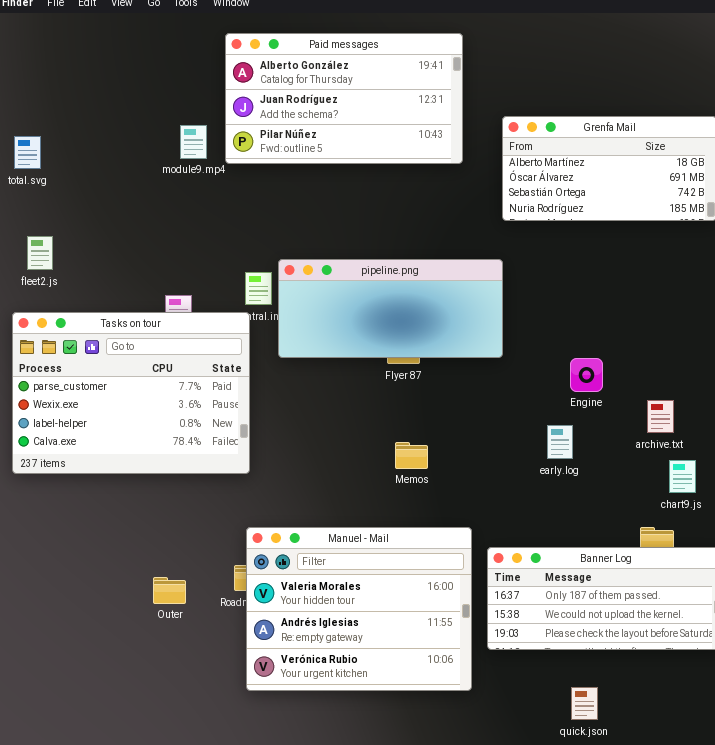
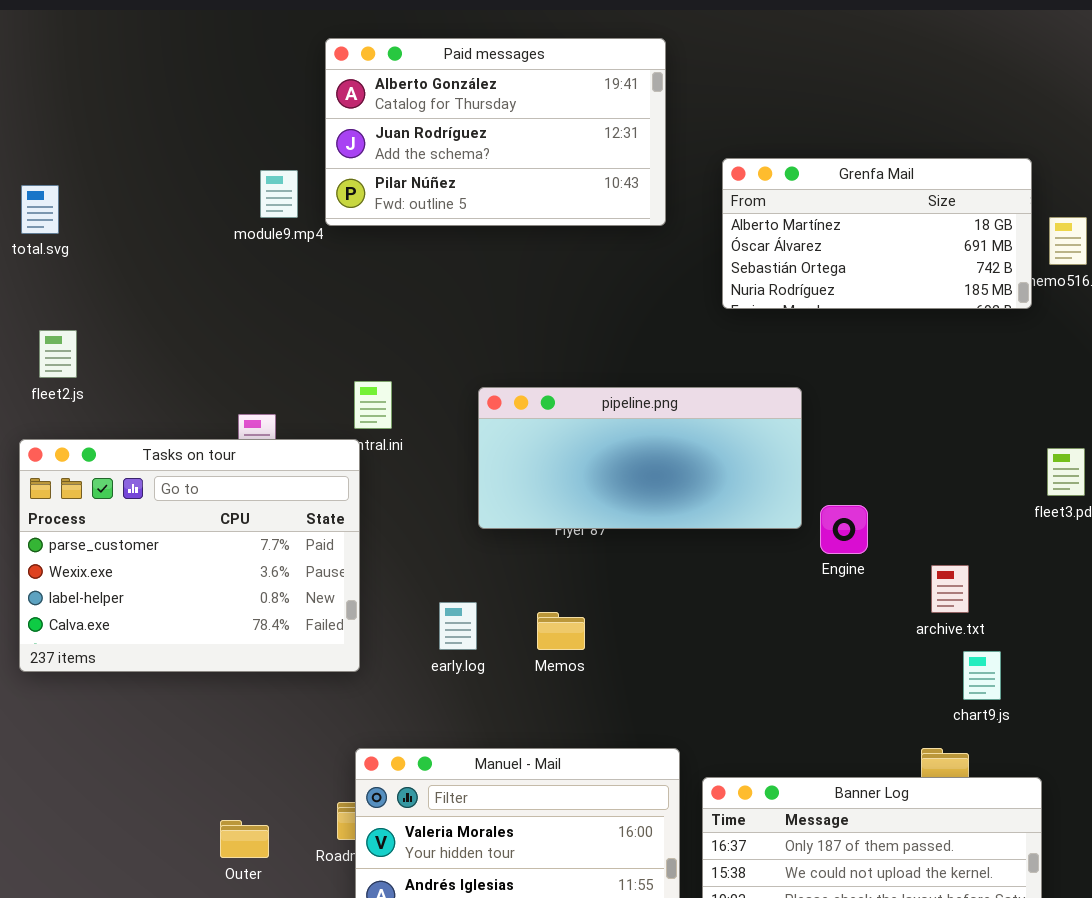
pipeline.png: [278,259,503,358] -> [478,387,802,529], moved
early.log: [547,425,573,459] -> [439,602,477,650], moved
Memos: [395,442,428,469] -> [537,612,585,650], moved

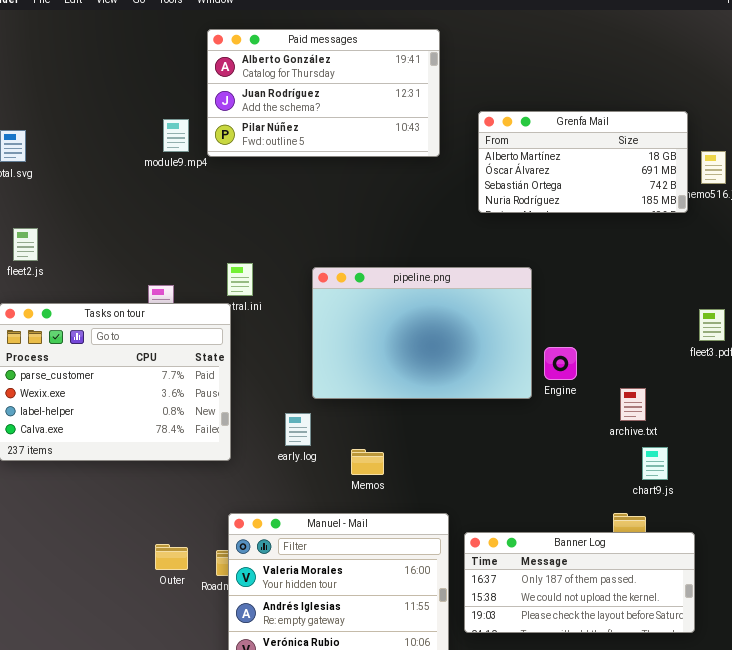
pipeline.png: [478,387,802,529] -> [312,267,532,399], resized
Memos: [537,612,585,650] -> [351,449,384,475], moved
Outer: [220,820,269,858] -> [155,544,188,570], moved

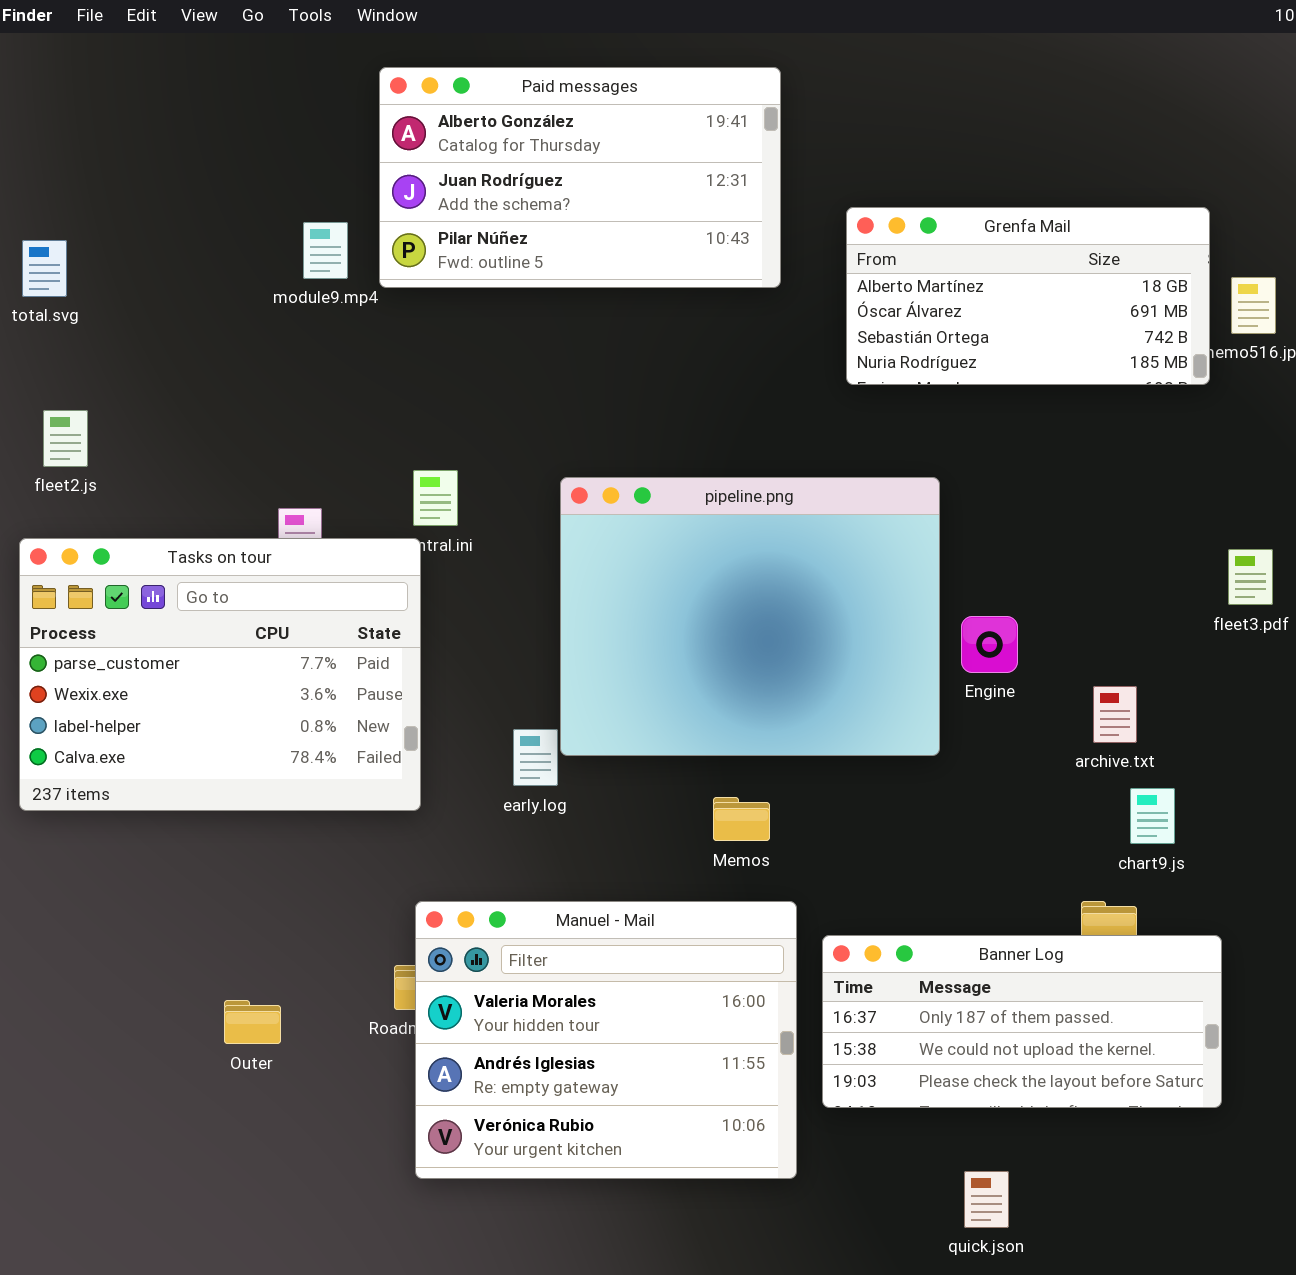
pipeline.png: [312,267,532,399] -> [560,477,940,756], resized
Memos: [351,449,384,475] -> [713,797,770,841], moved
Outer: [155,544,188,570] -> [224,1000,281,1044], moved

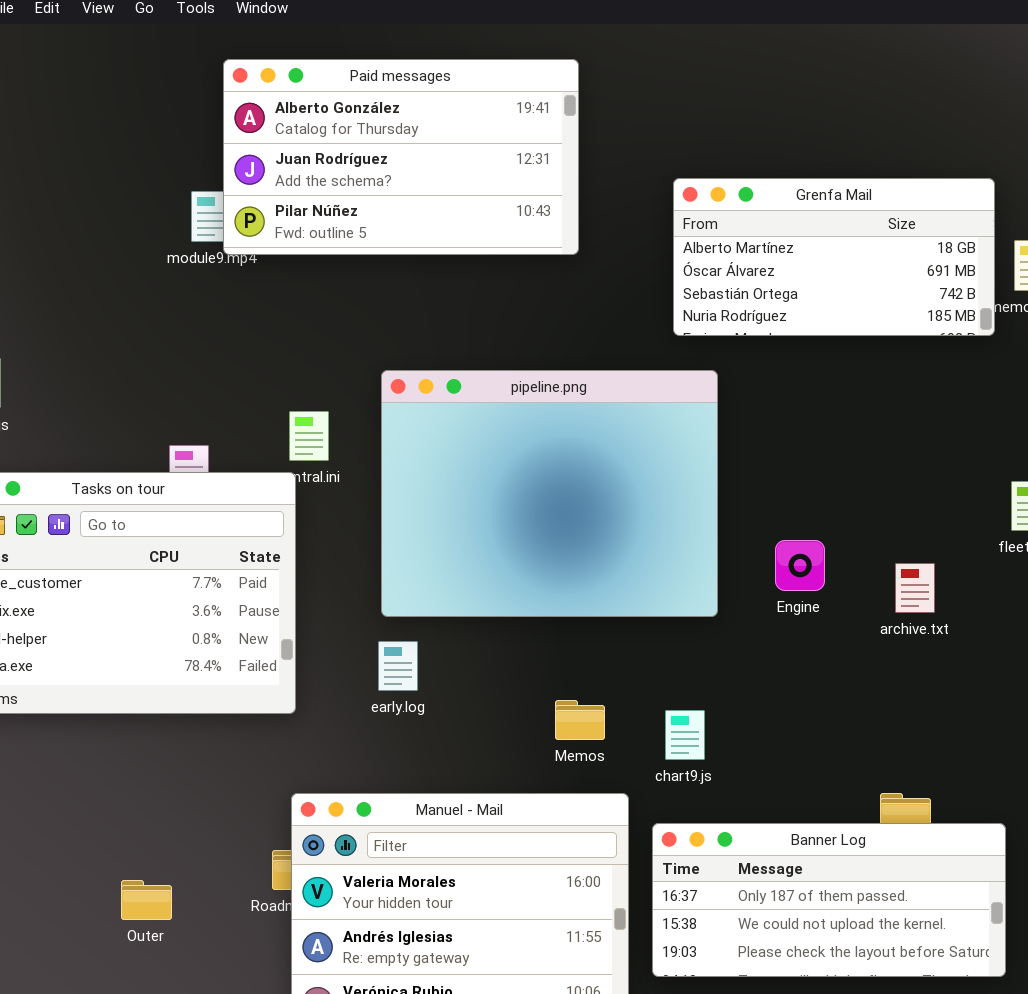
Paid messages: [379,67,781,288] -> [223,59,579,255], moved
pipeline.png: [560,477,940,756] -> [381,370,718,617], moved
archive.txt: [1093,686,1137,743] -> [895,563,935,613], moved
chart9.js: [1130,788,1175,844] -> [665,710,705,760], moved

